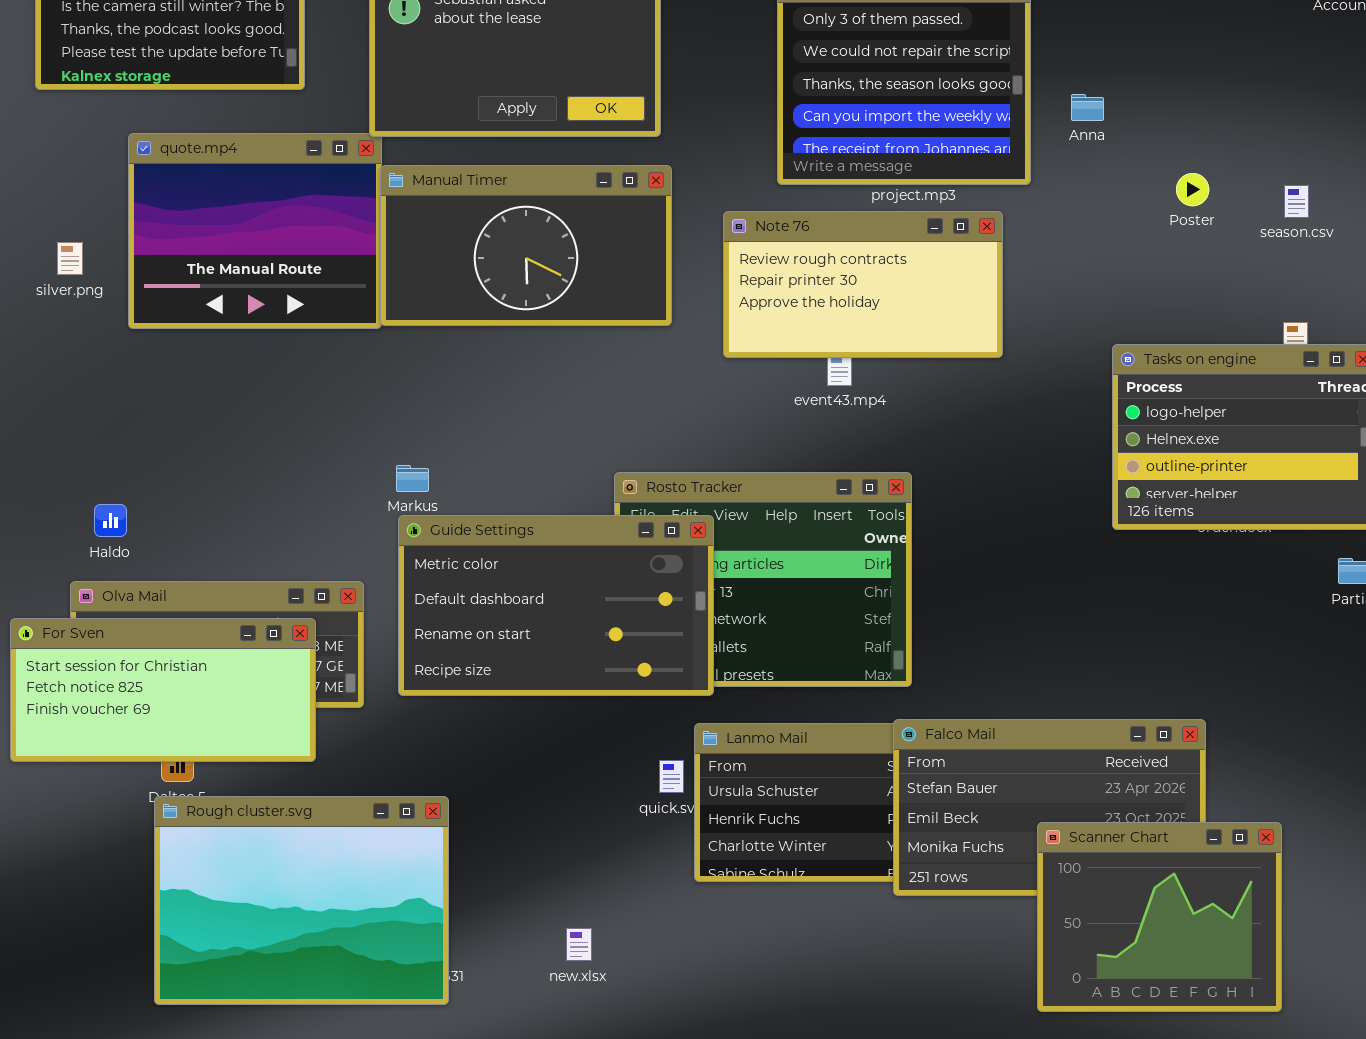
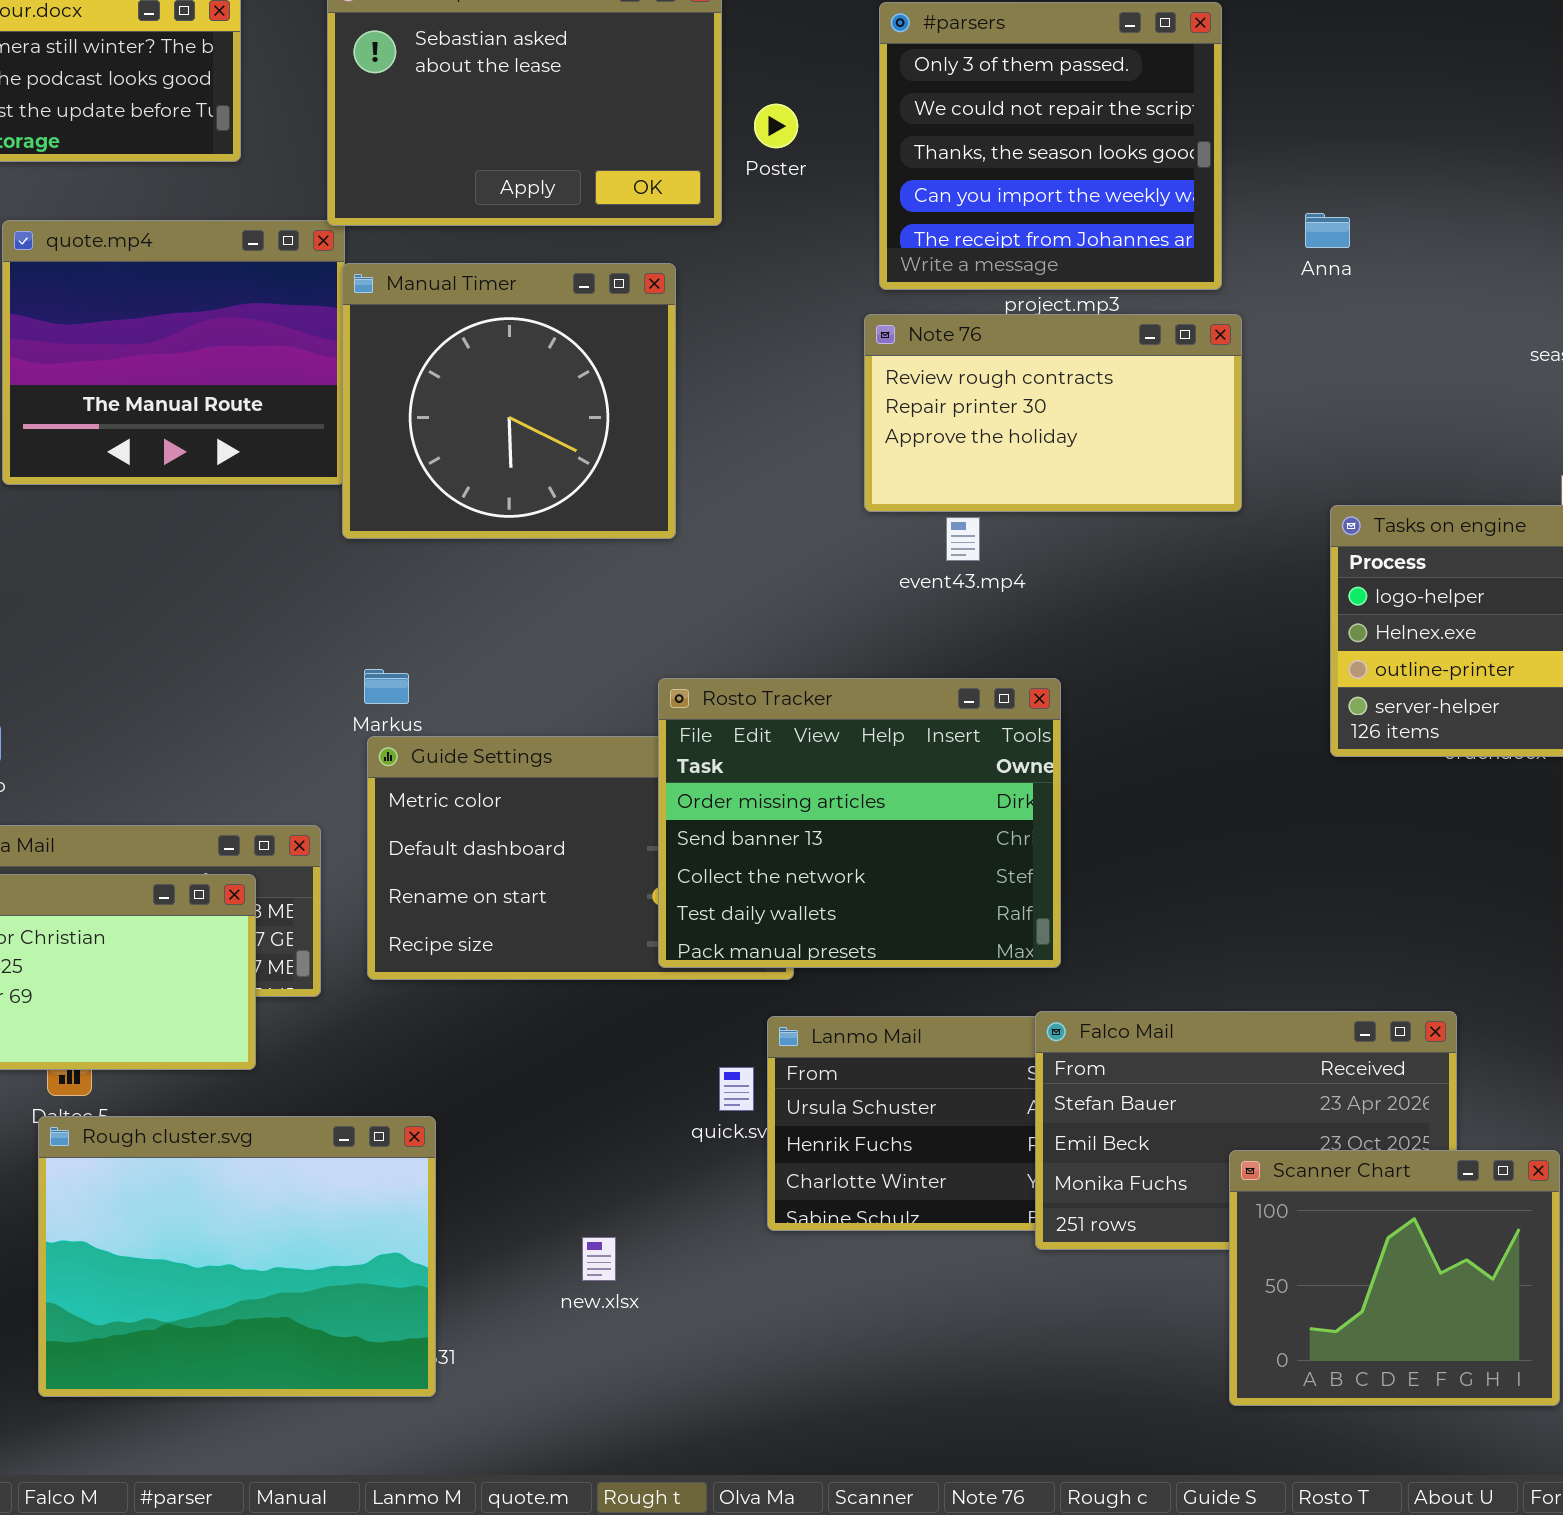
Anna: [1071,94,1104,121] -> [1305,213,1350,248], moved
Manual Timer: [380,165,672,326] -> [342,263,676,539], resized
Poster: [1176,173,1209,206] -> [754,104,798,148], moved
Note 76: [723,211,1003,358] -> [864,314,1242,512], moved
Rosto Tracker: [614,472,912,687] -> [658,678,1061,968], raised
new.xlsx: [566,928,592,961] -> [582,1237,616,1281], moved

